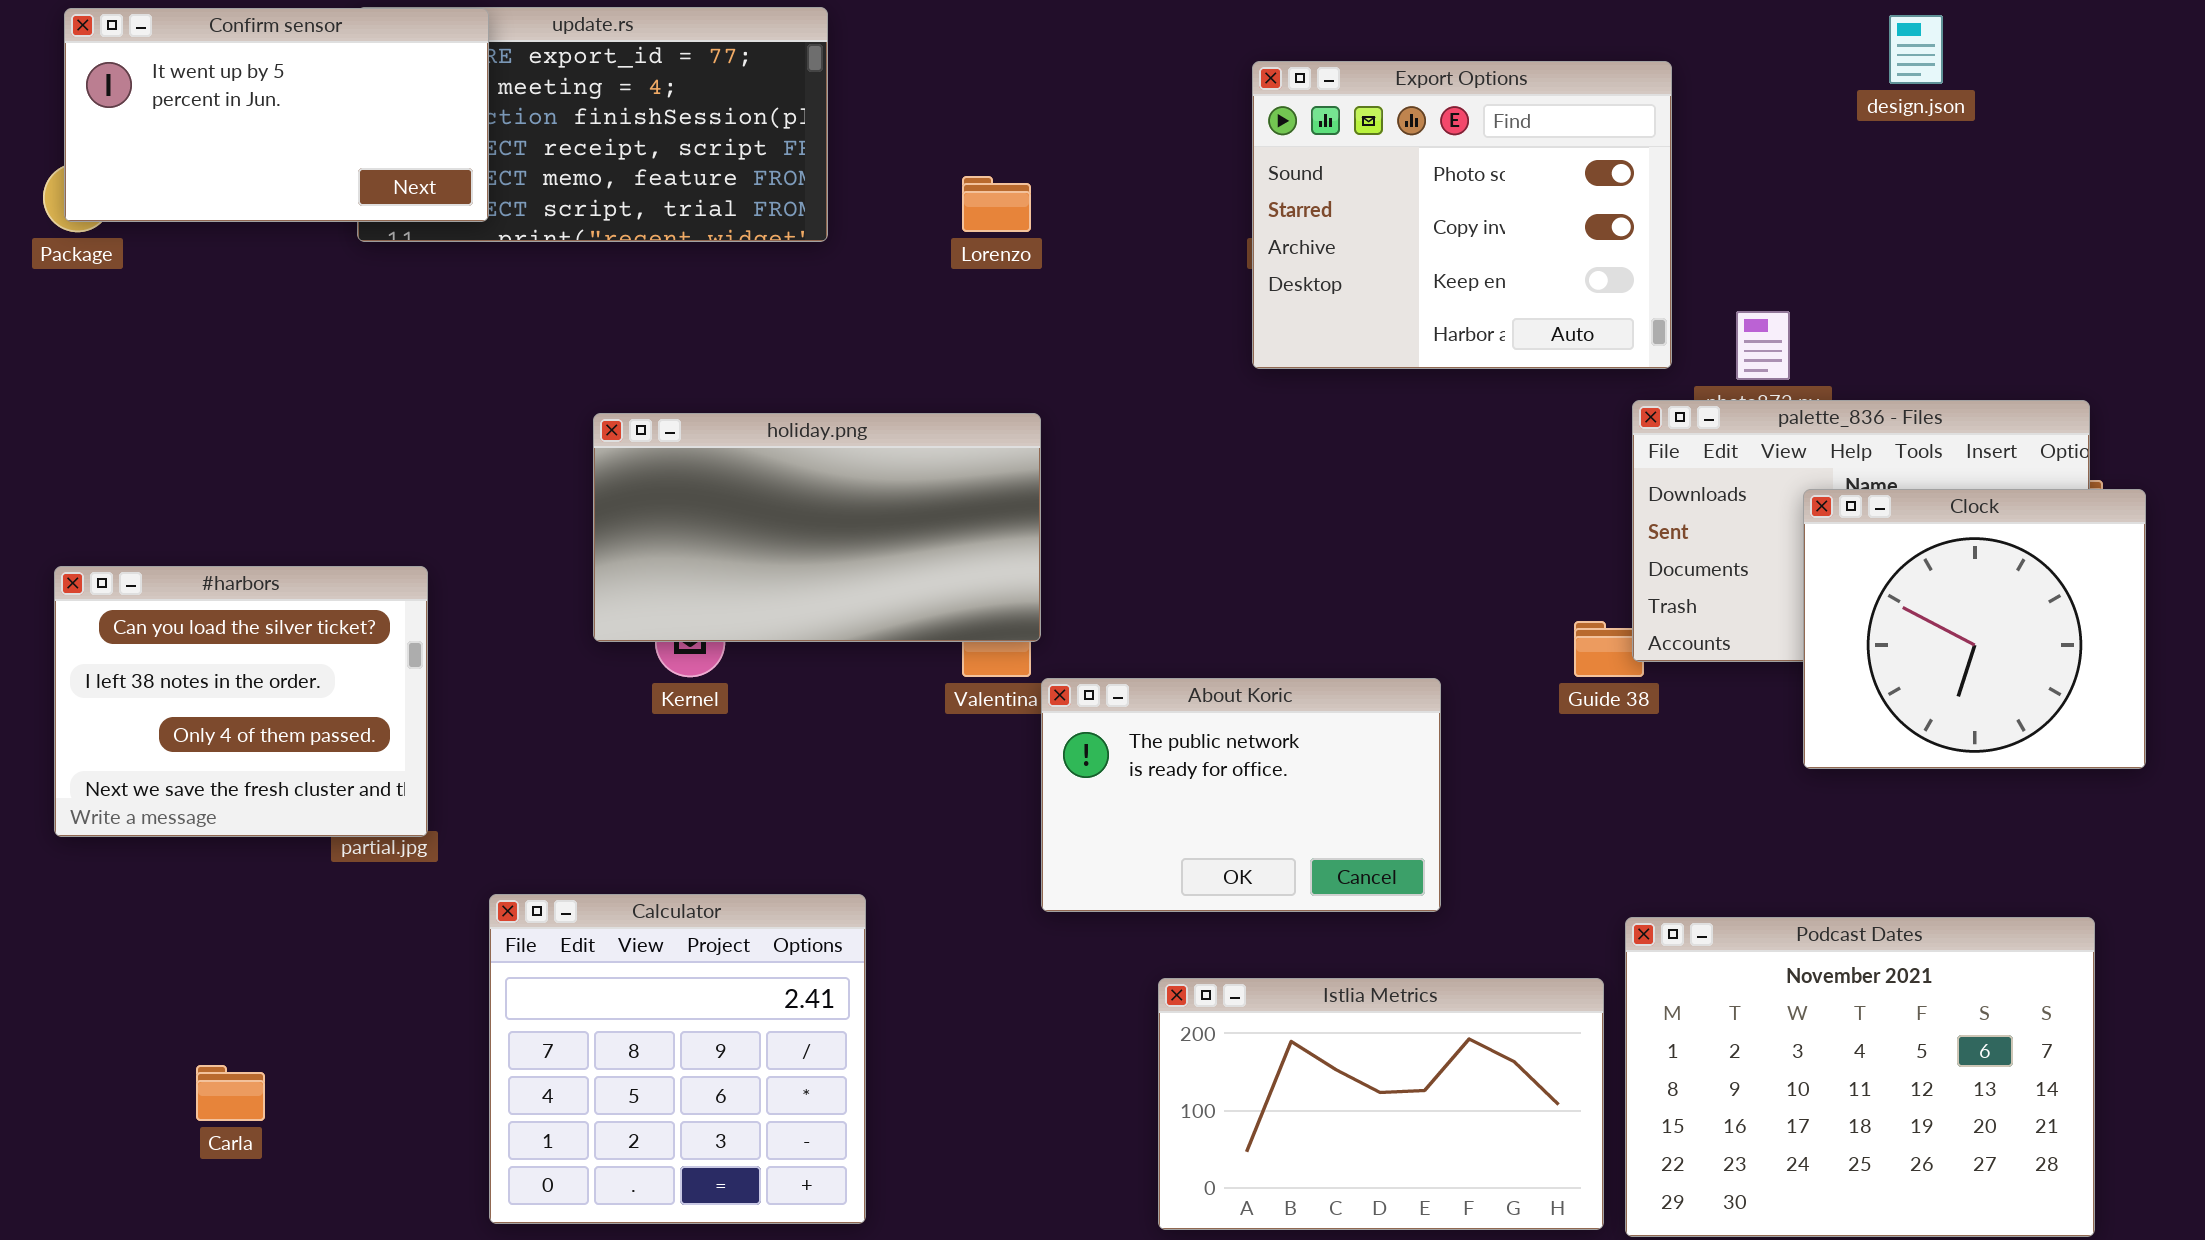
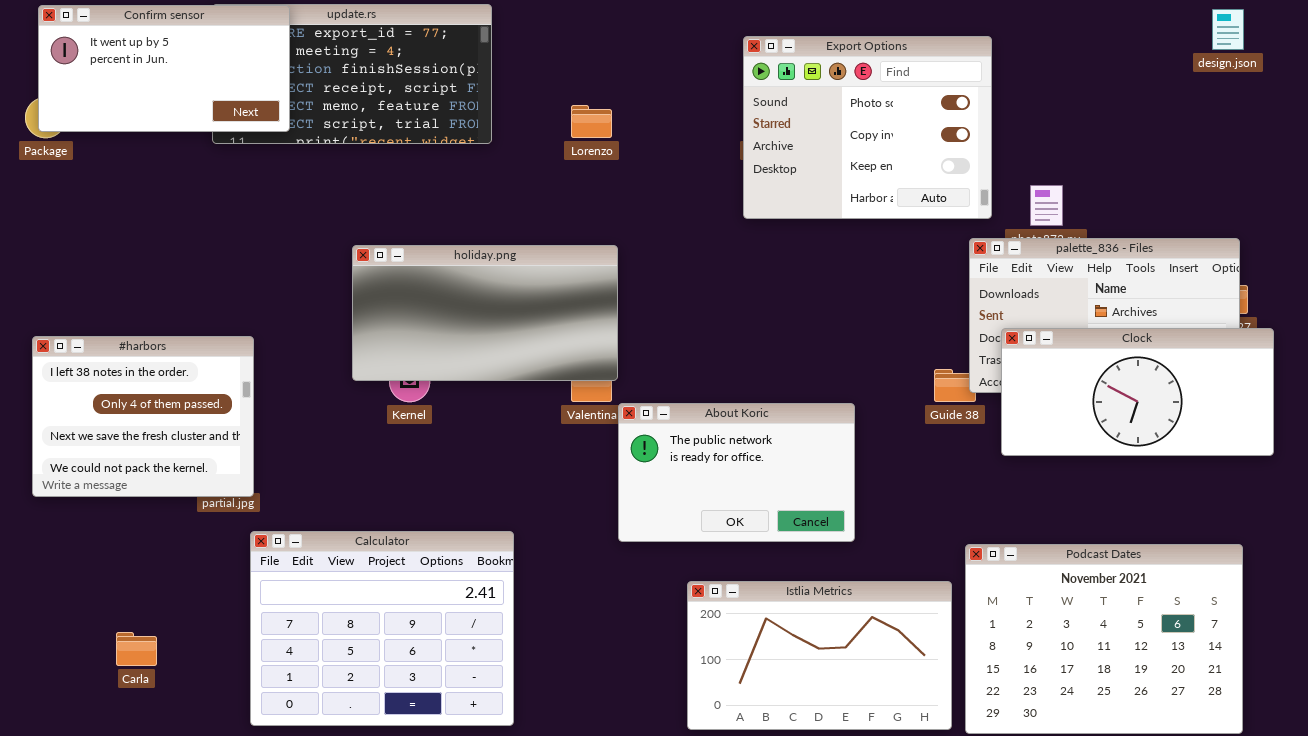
design.json: [1889,15,1943,84] -> [1212,9,1244,50], moved
Clock: [1803,489,2146,769] -> [1001,328,1274,456], resized
#harbors: [54,566,428,837] -> [32,336,254,497], scrolled down 1 row
Calculator: [489,894,866,1224] -> [250,531,514,726], resized

